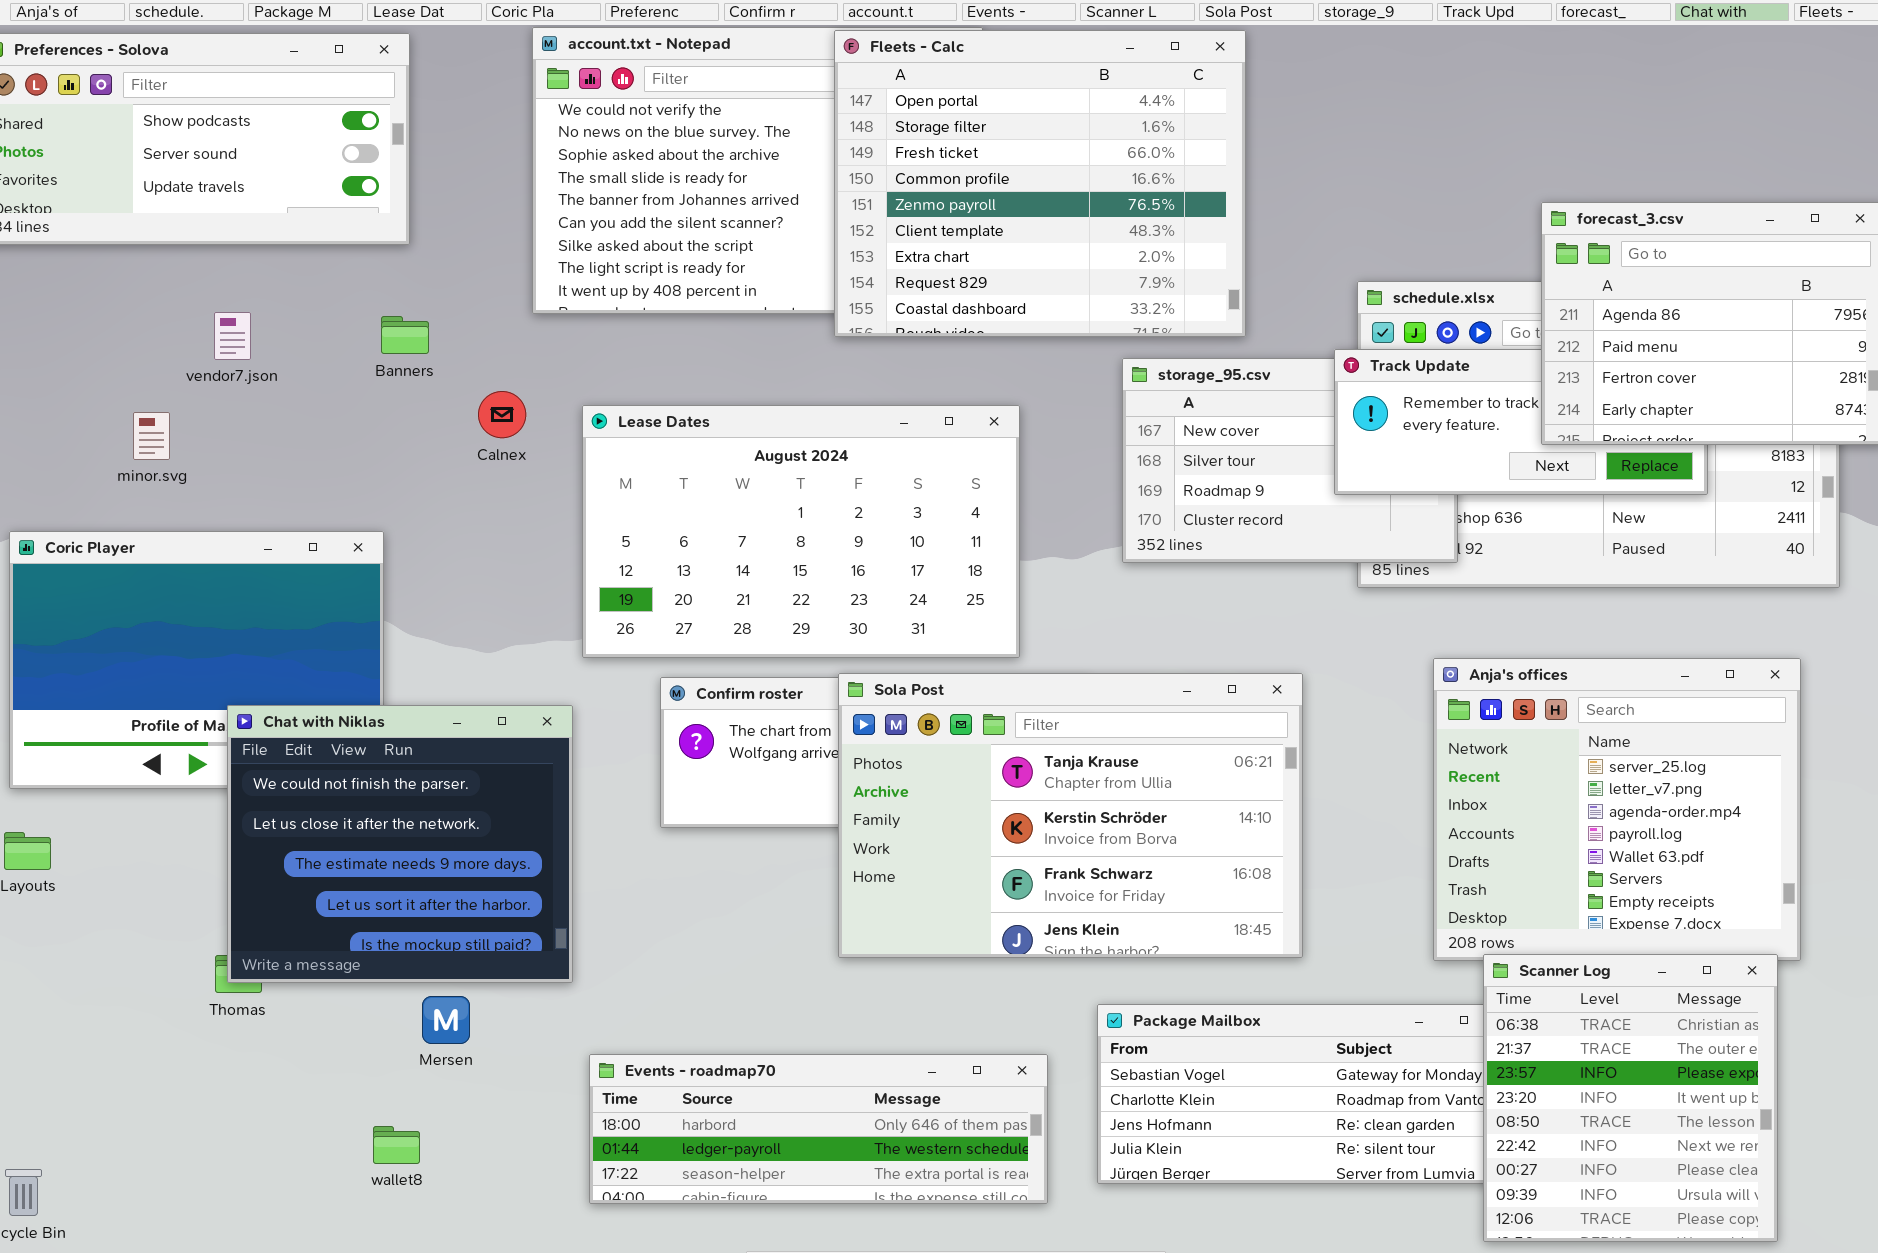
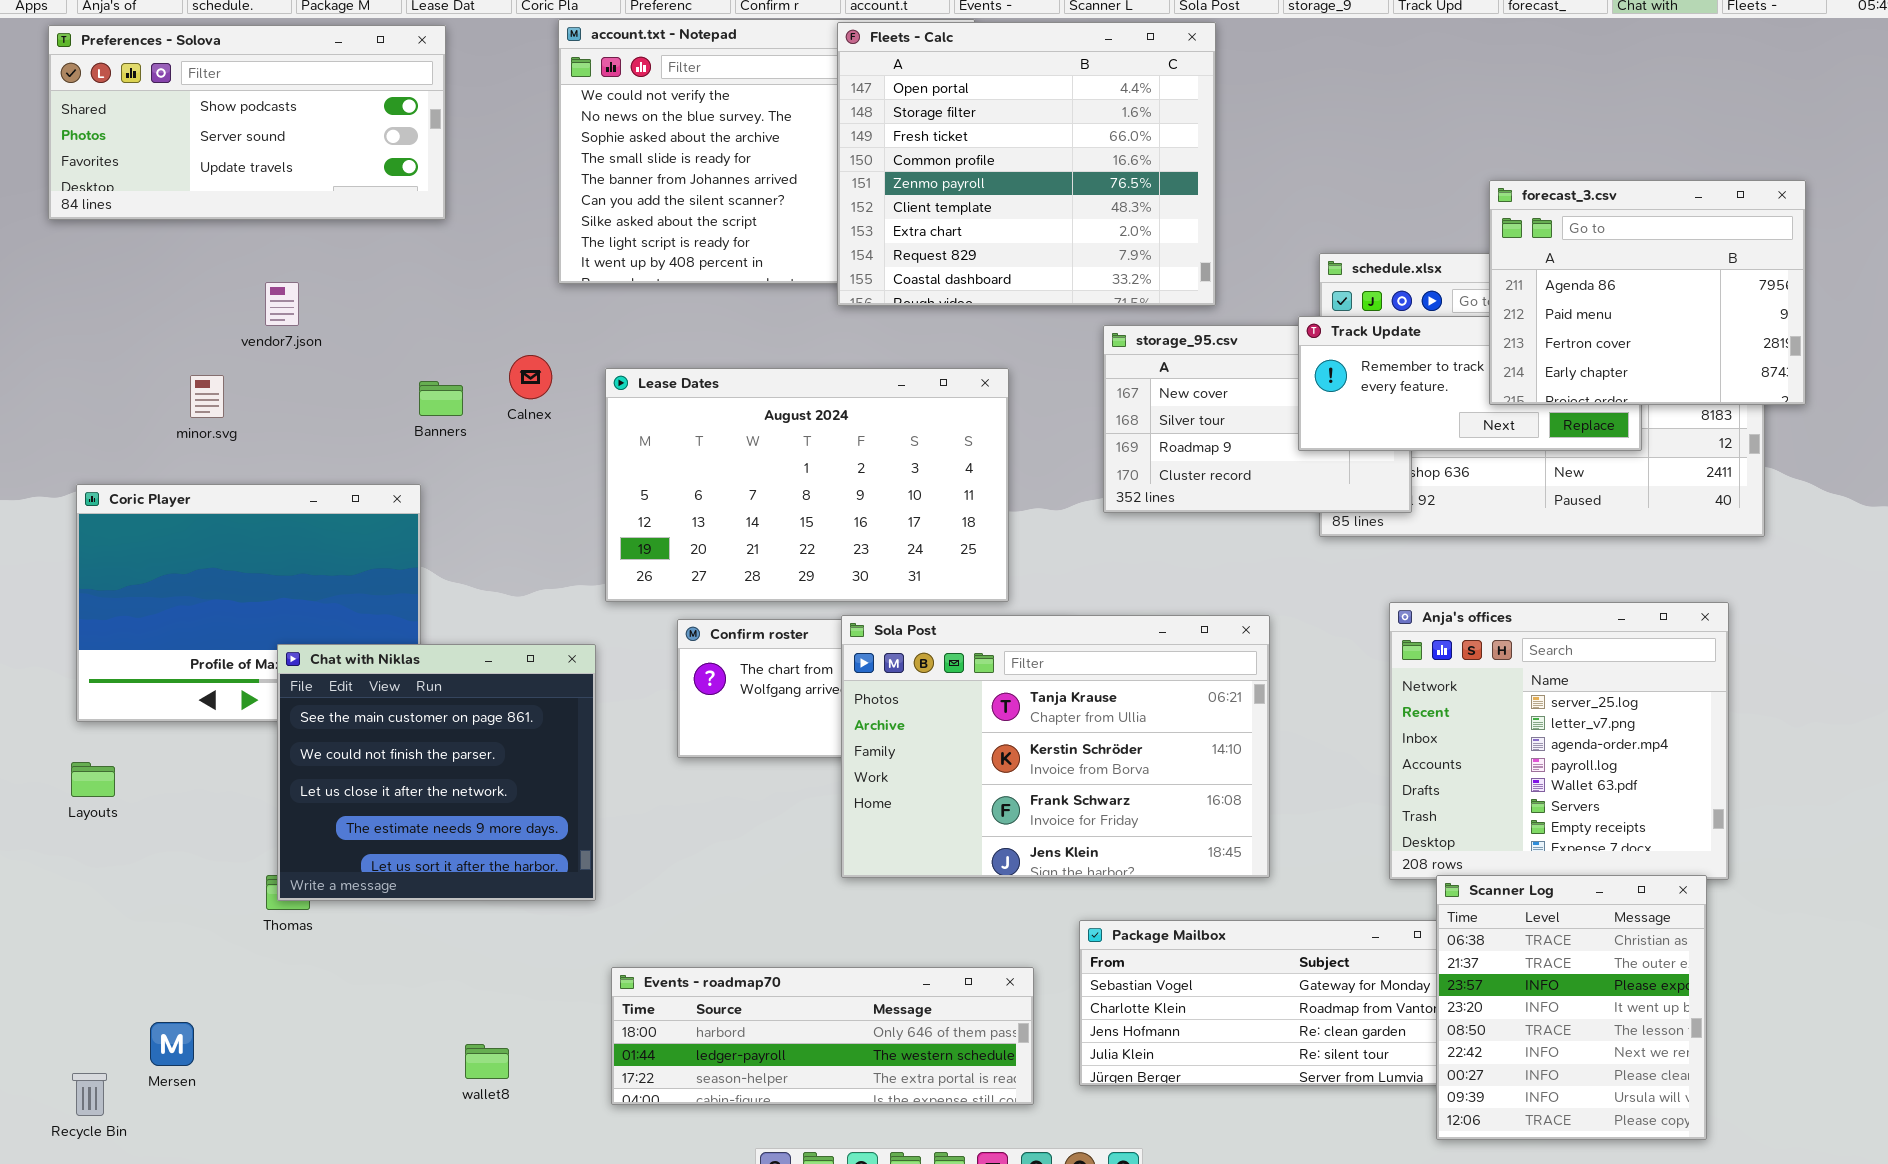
Banners: [381,316,429,354] -> [419,381,463,416], moved
Chat with Niklas: [227,705,573,983] -> [277,644,596,901], scrolled up 1 row
Mersen: [422,996,470,1044] -> [150,1022,194,1066], moved
wallet8: [373,1126,420,1164] -> [465,1044,509,1079], moved

